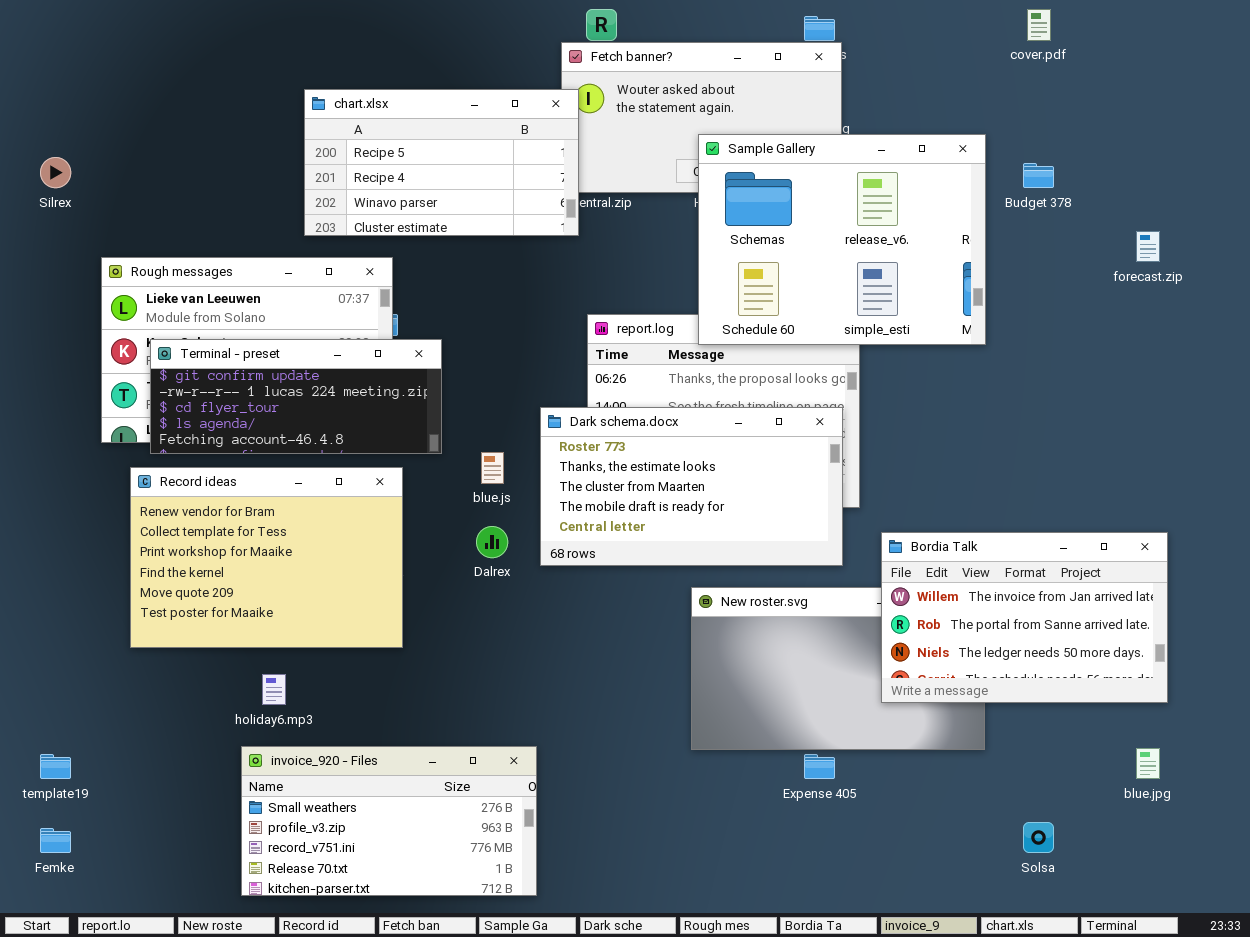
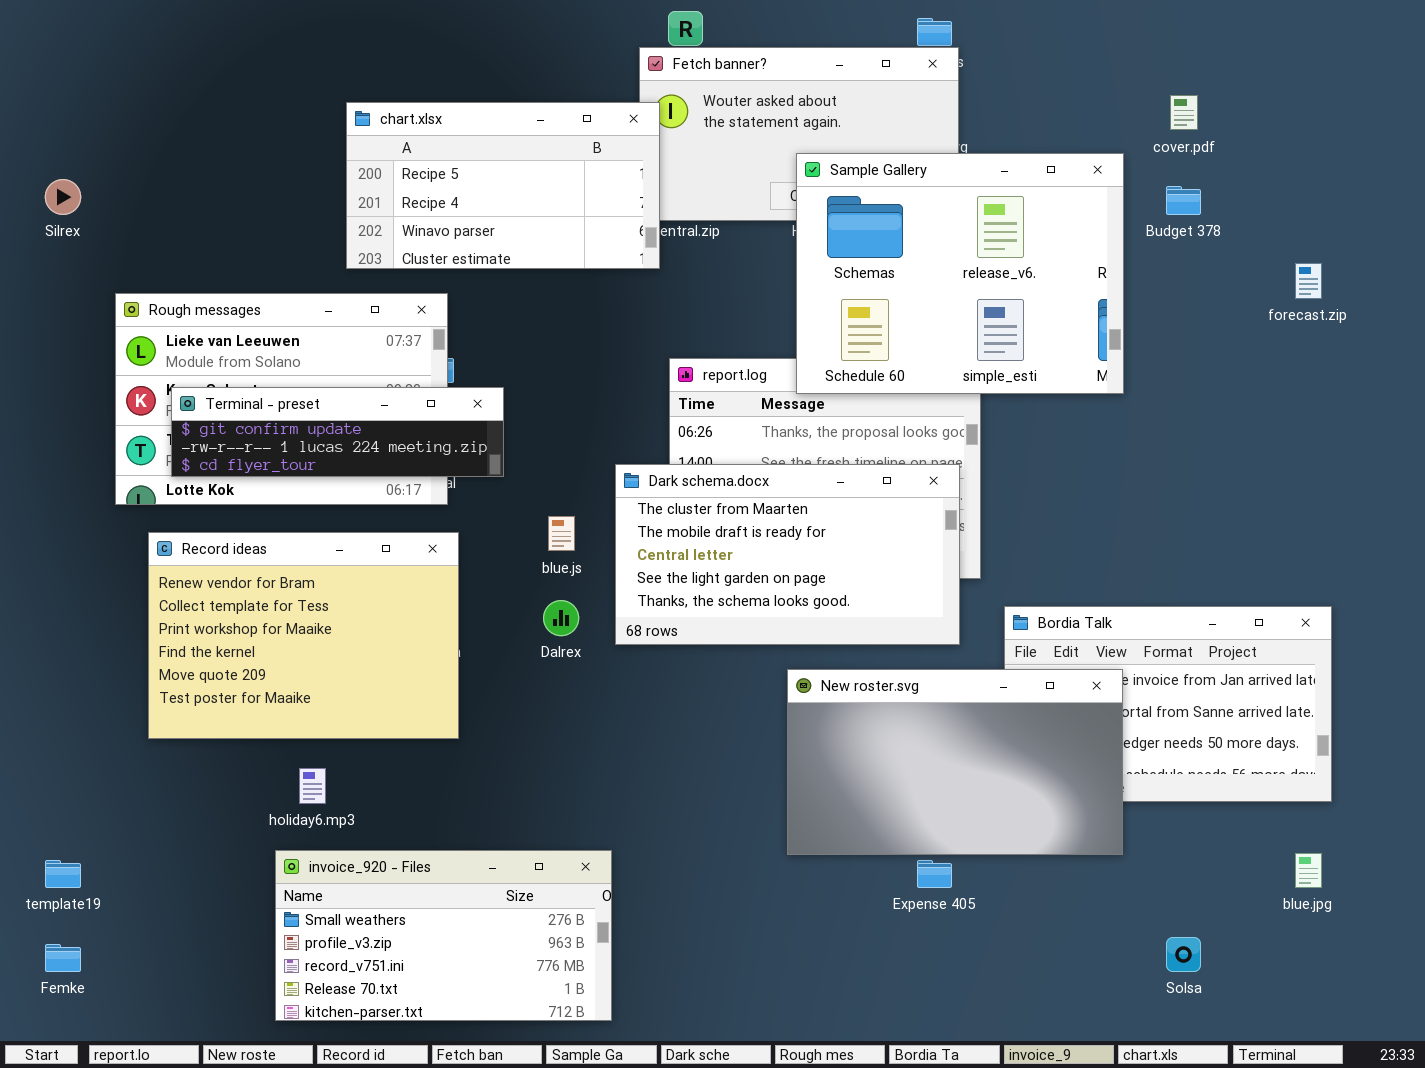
cover.pdf: [1027,9,1051,41] -> [1170,95,1198,130], moved
Terminal - preset: [150,339,442,454] -> [171,387,504,477], resized
Dark schema.docx: [540,407,843,566] -> [615,464,960,645], scrolled down 2 rows
New roster.svg: [691,587,985,750] -> [787,669,1123,855], raised

